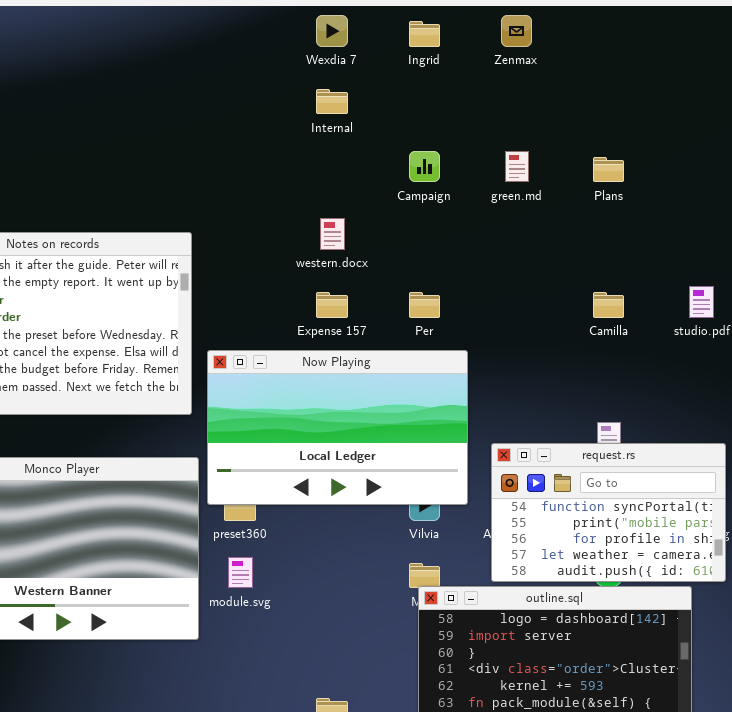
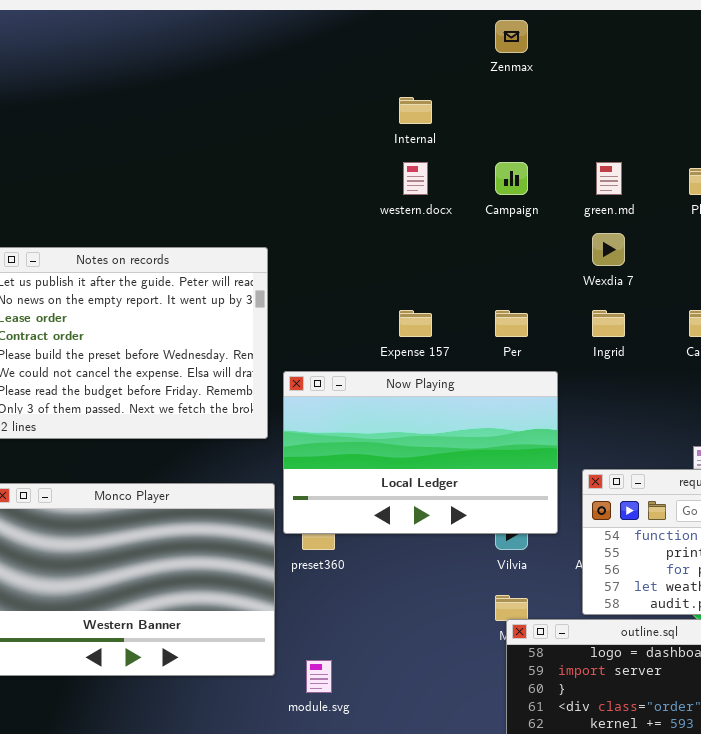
Wexdia 7: [316,15,348,47] -> [592,233,625,266], moved
Zenmax: [501,15,532,47] -> [495,20,528,53], moved
Ingrid: [409,21,440,47] -> [592,310,625,337], moved
western.docx: [320,218,345,250] -> [403,162,428,195], moved
module.svg: [228,557,253,588] -> [306,660,332,693], moved

